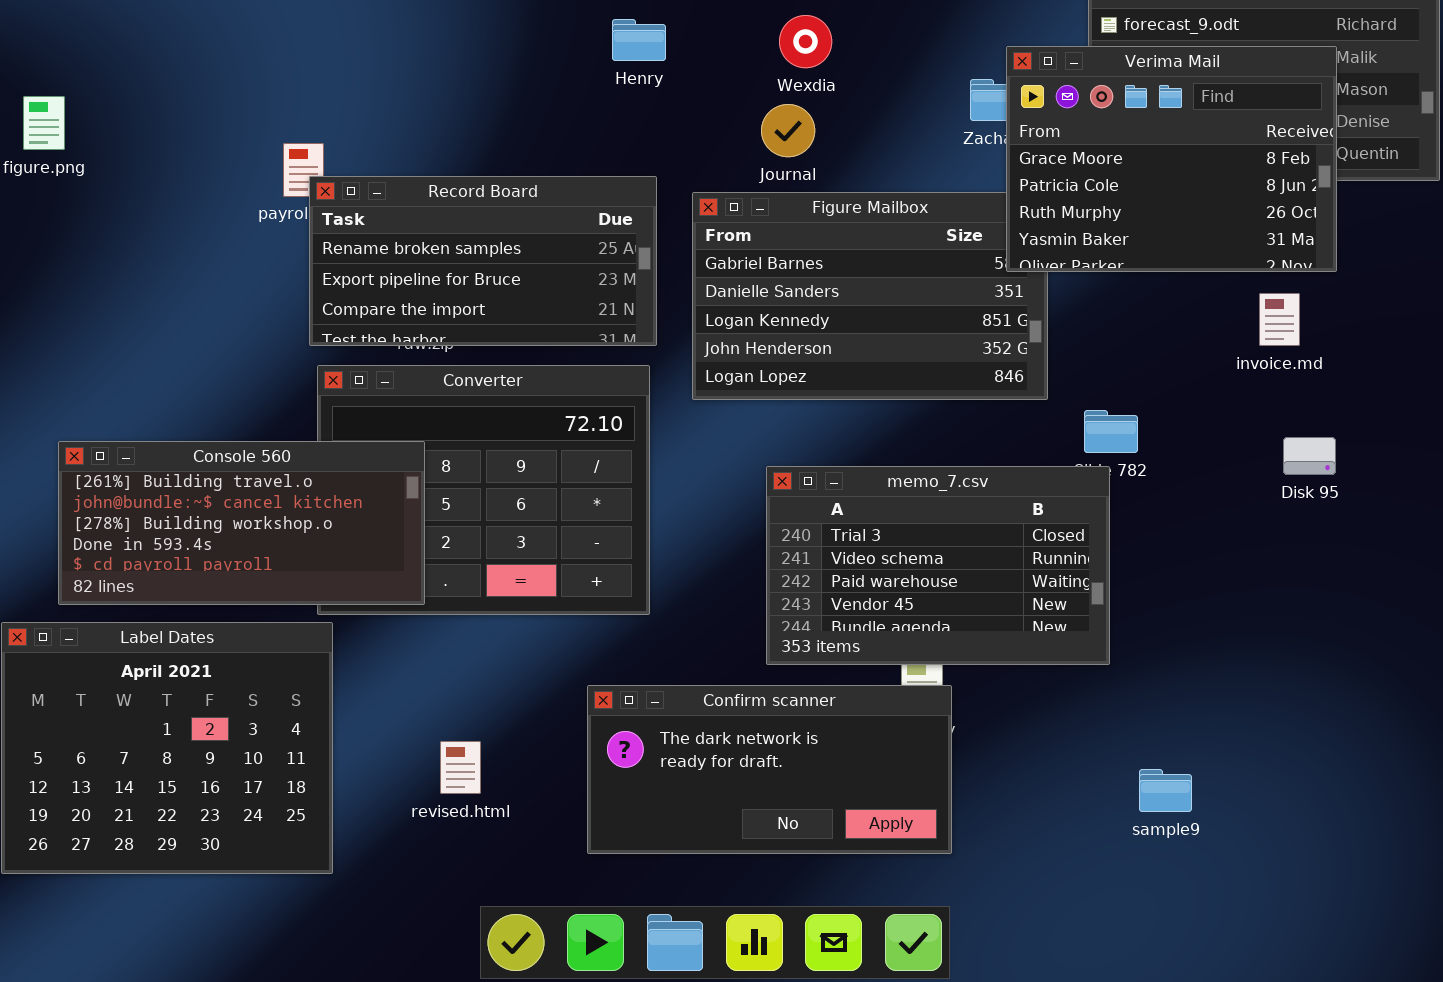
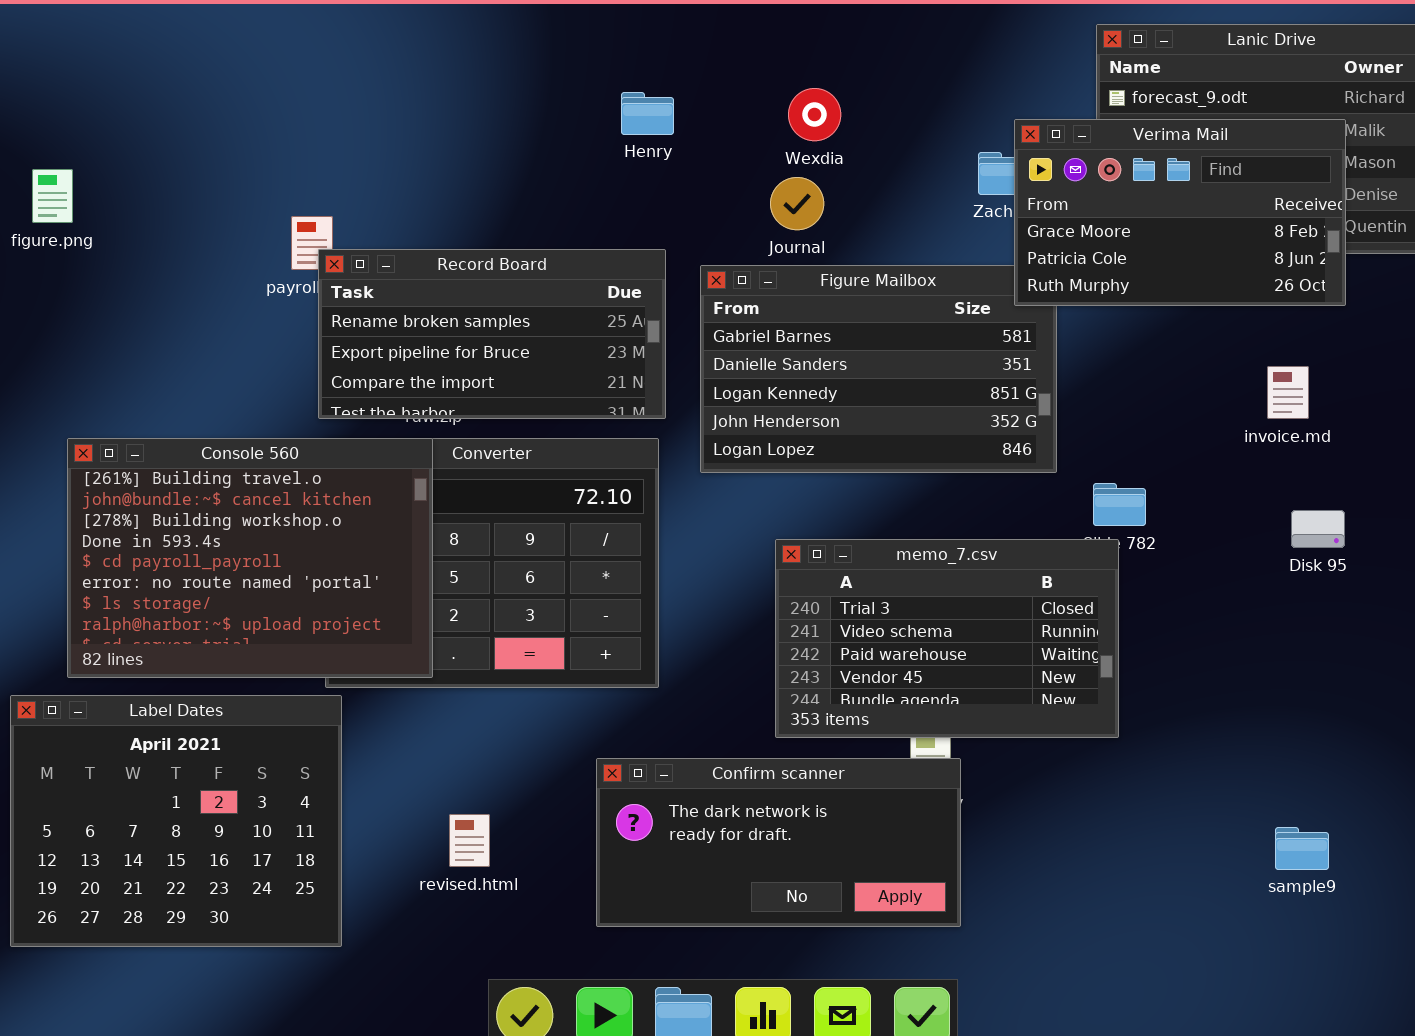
Verima Mail: [1006,46,1337,272] -> [1014,119,1346,306], resized
Console 560: [58,441,425,605] -> [67,438,433,678], resized
sample9: [1139,769,1192,812] -> [1275,827,1329,870], moved

